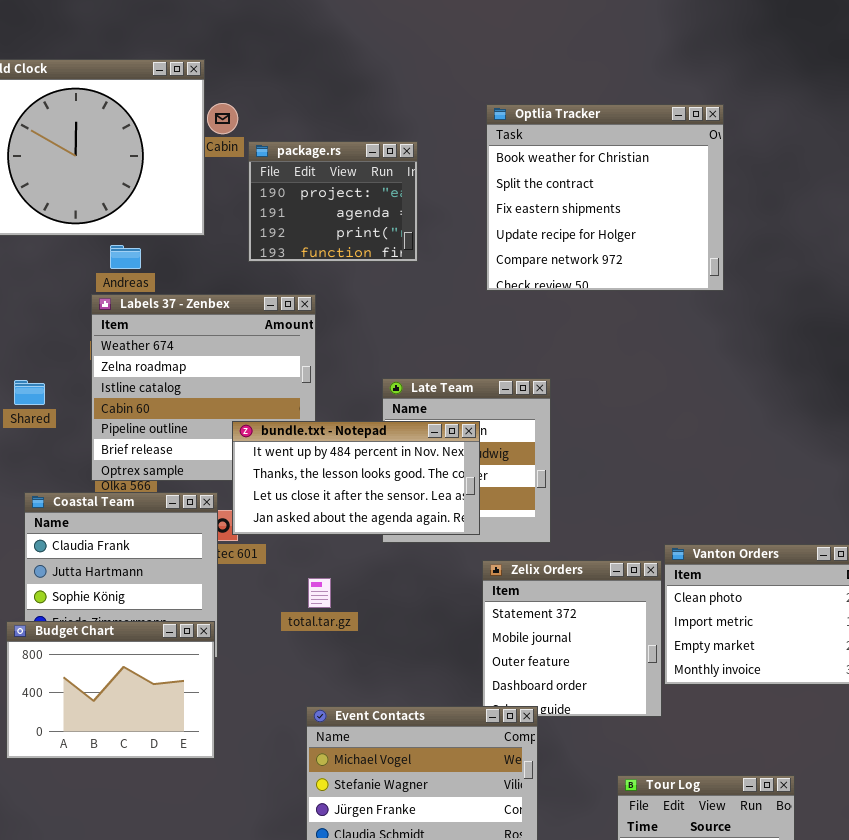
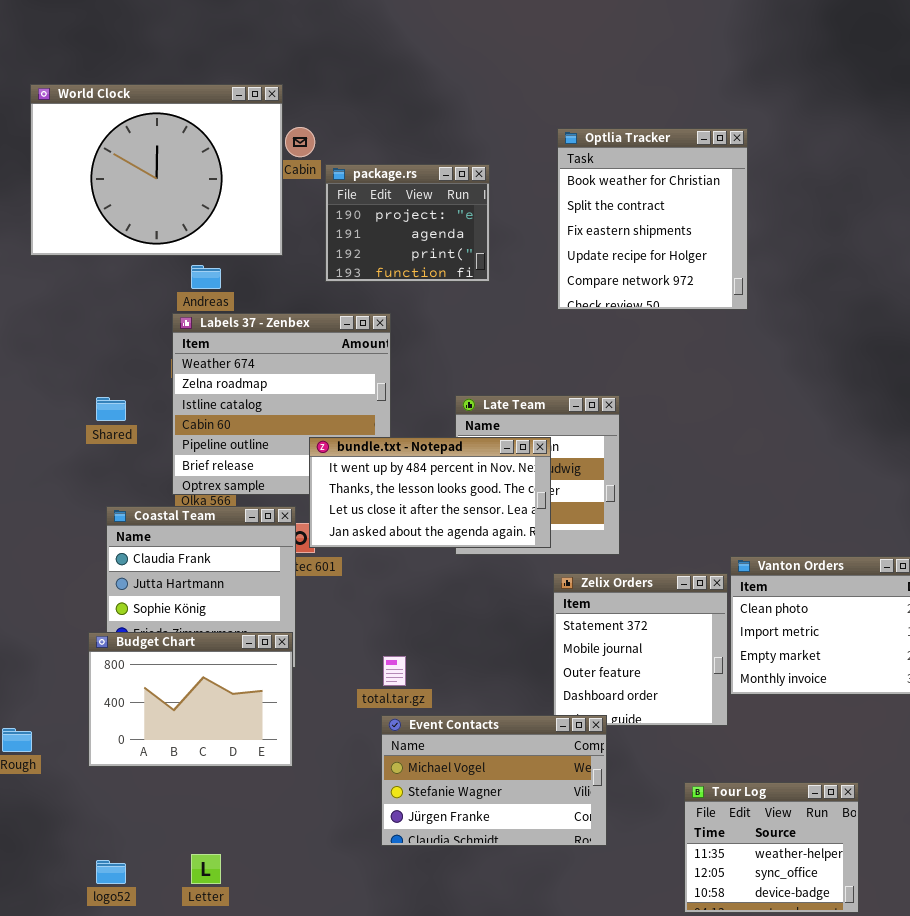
Optlia Tracker: [486,104,724,291] -> [557,128,748,310], resized
total.tar.gz: [308,578,331,608] -> [383,656,406,686], moved

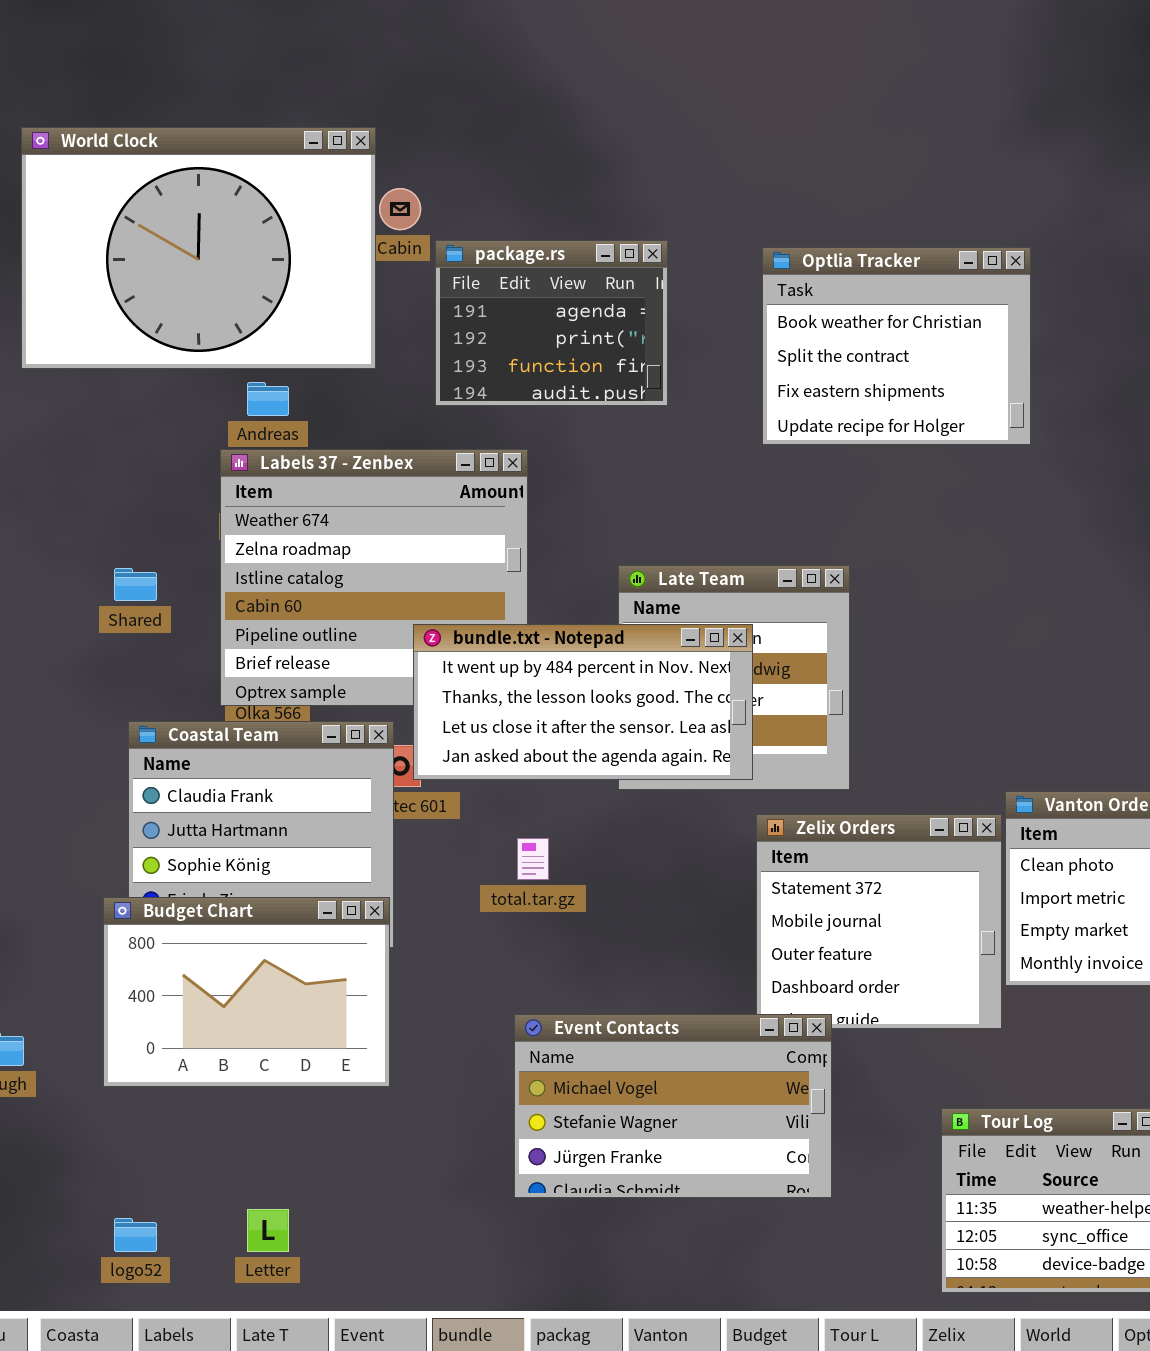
Optlia Tracker: [557,128,748,310] -> [762,247,1031,445], resized
package.rs: [325,164,490,282] -> [435,240,668,406], scrolled down 1 row
total.tar.gz: [383,656,406,686] -> [517,838,549,880], moved

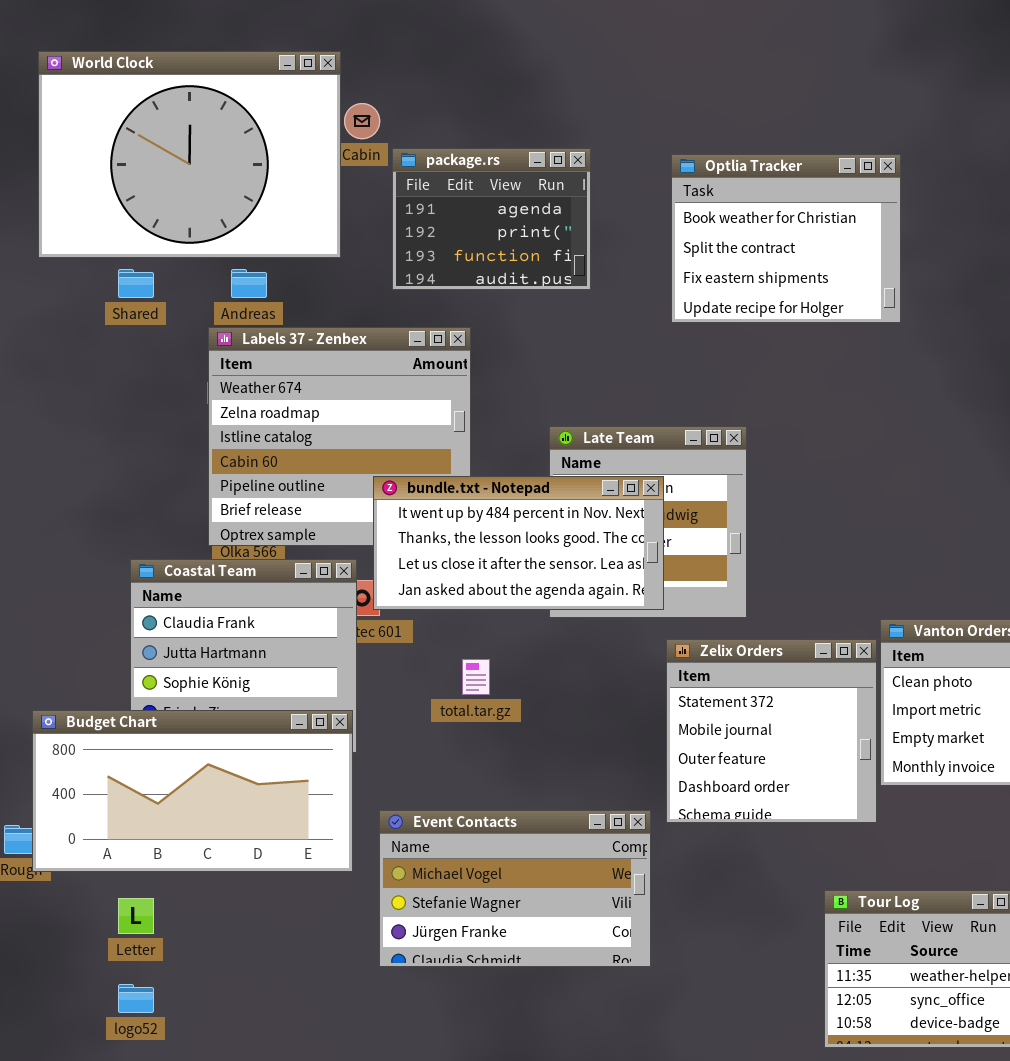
Shared: [114,568,157,601] -> [118,269,154,298], moved
Budget Chart: [103,897,390,1087] -> [32,710,353,872], resized
Event Contacts: [514,1014,832,1198] -> [379,810,651,967], moved
Letter: [247,1209,289,1252] -> [118,898,154,934], moved

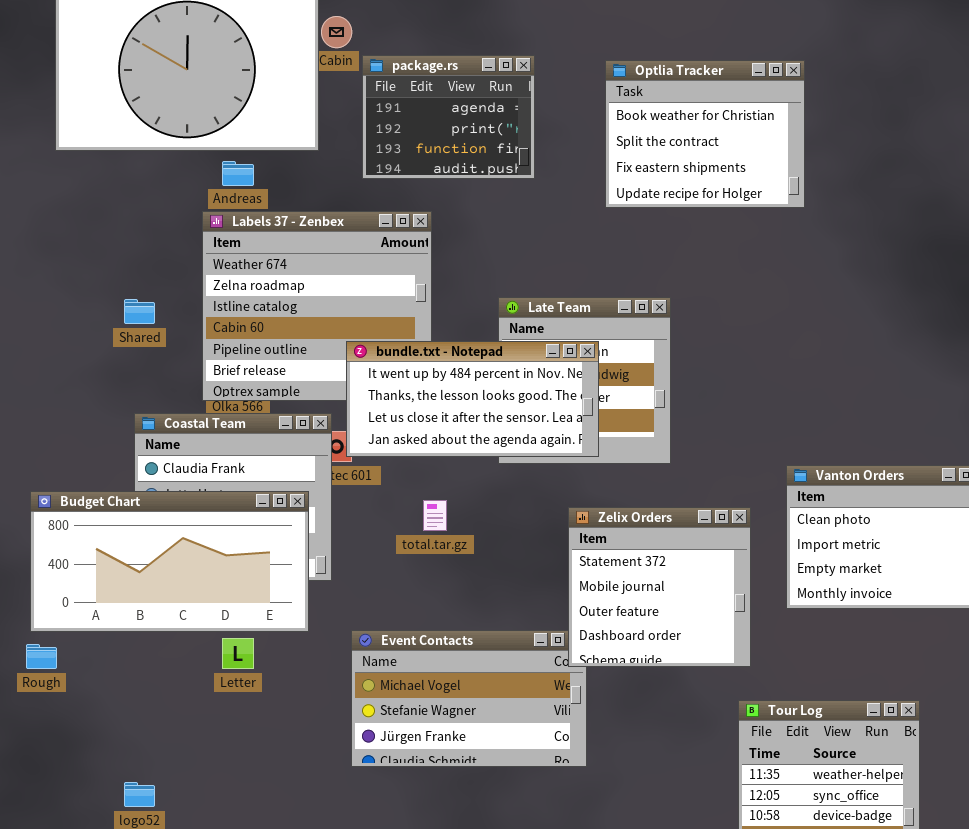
Shared: [118,269,154,298] -> [124,299,155,324], moved
Zelix Orders: [666,639,877,823] -> [568,507,751,667], moved
Budget Chart: [32,710,353,872] -> [30,491,309,632], moved
Letter: [118,898,154,934] -> [222,638,254,669], moved

